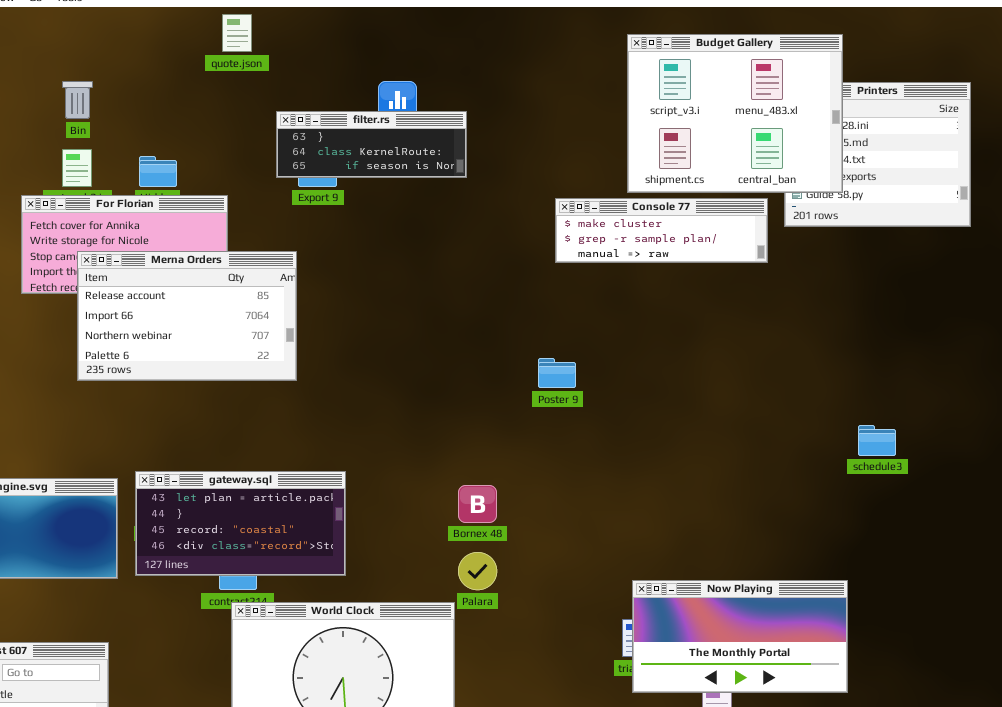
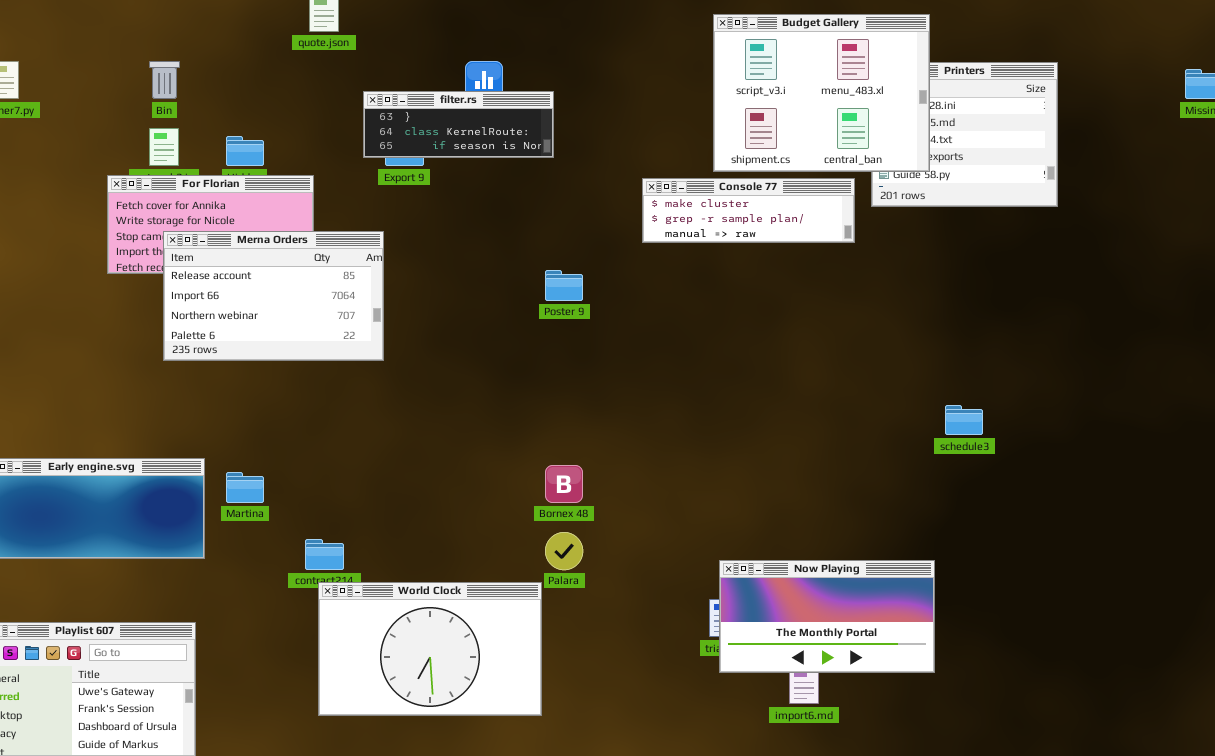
Poster 9: [538,358,576,388] -> [545,270,583,301], moved
gateway.sql: [135,471,346,576] -> none, closed

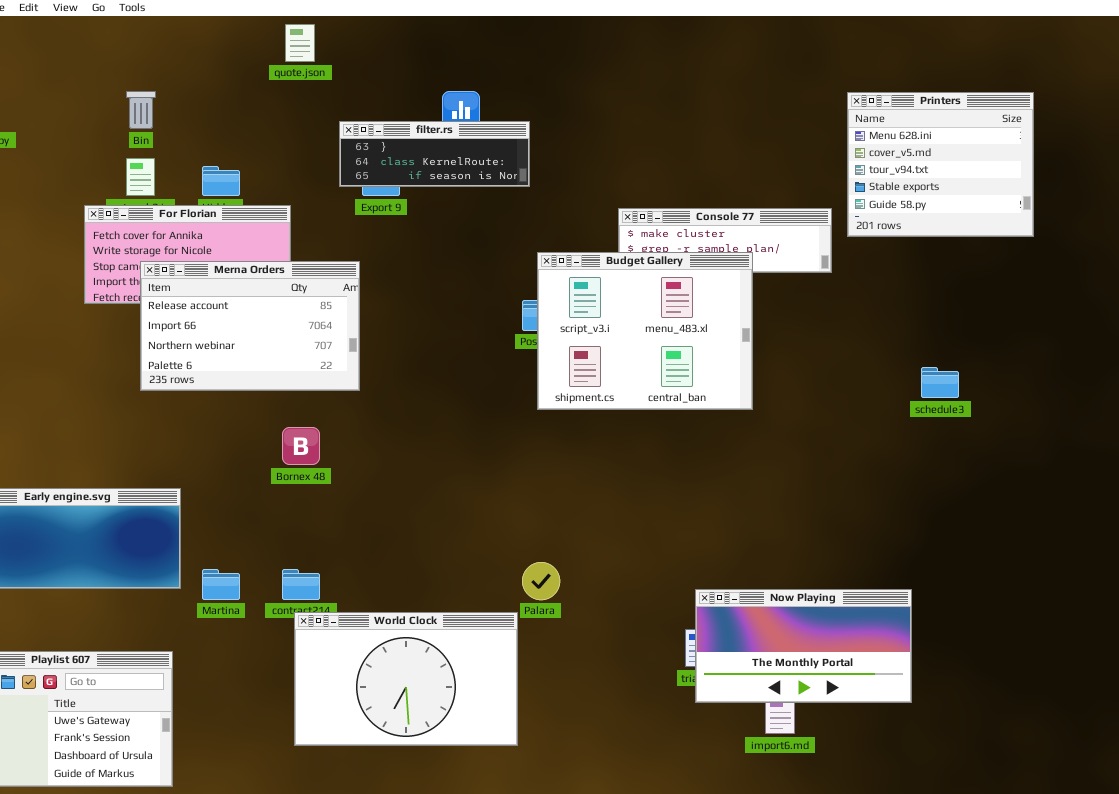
Budget Gallery: [713,14,930,172] -> [537,252,753,410], moved
schedule3: [945,405,983,435] -> [921,367,959,398], moved
Bornex 48: [545,465,583,503] -> [282,427,320,465], moved
Martina: [226,472,264,503] -> [202,569,240,600], moved

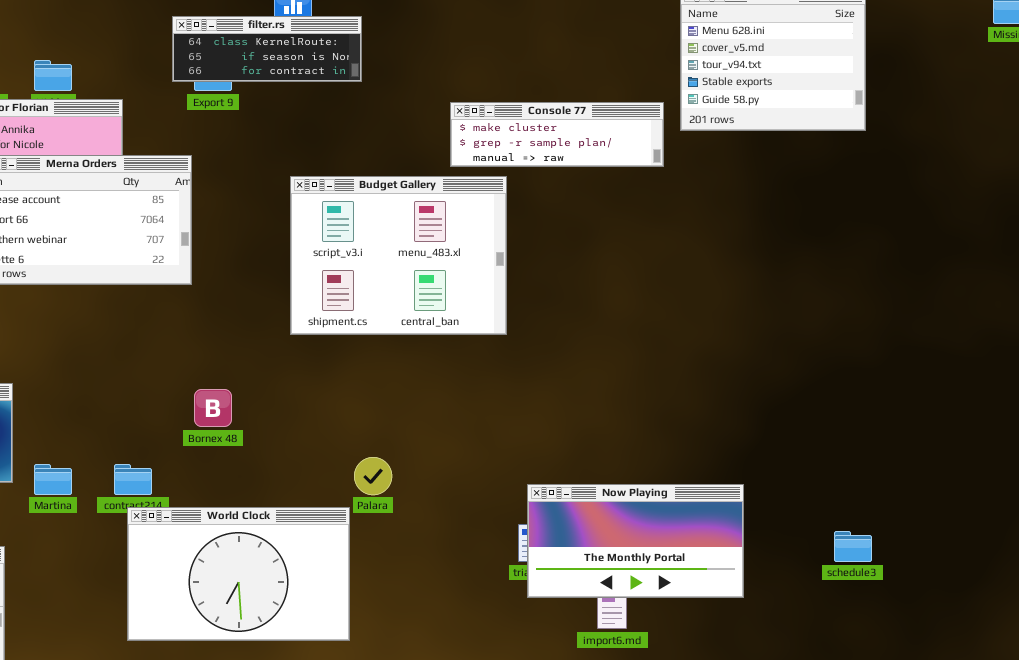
filter.rs: [339,121,530,187] -> [172,16,362,82], scrolled down 1 row
Budget Gallery: [537,252,753,410] -> [290,176,507,335], moved
schedule3: [921,367,959,398] -> [834,531,872,562], moved
Bornex 48: [282,427,320,465] -> [194,389,232,427], moved

